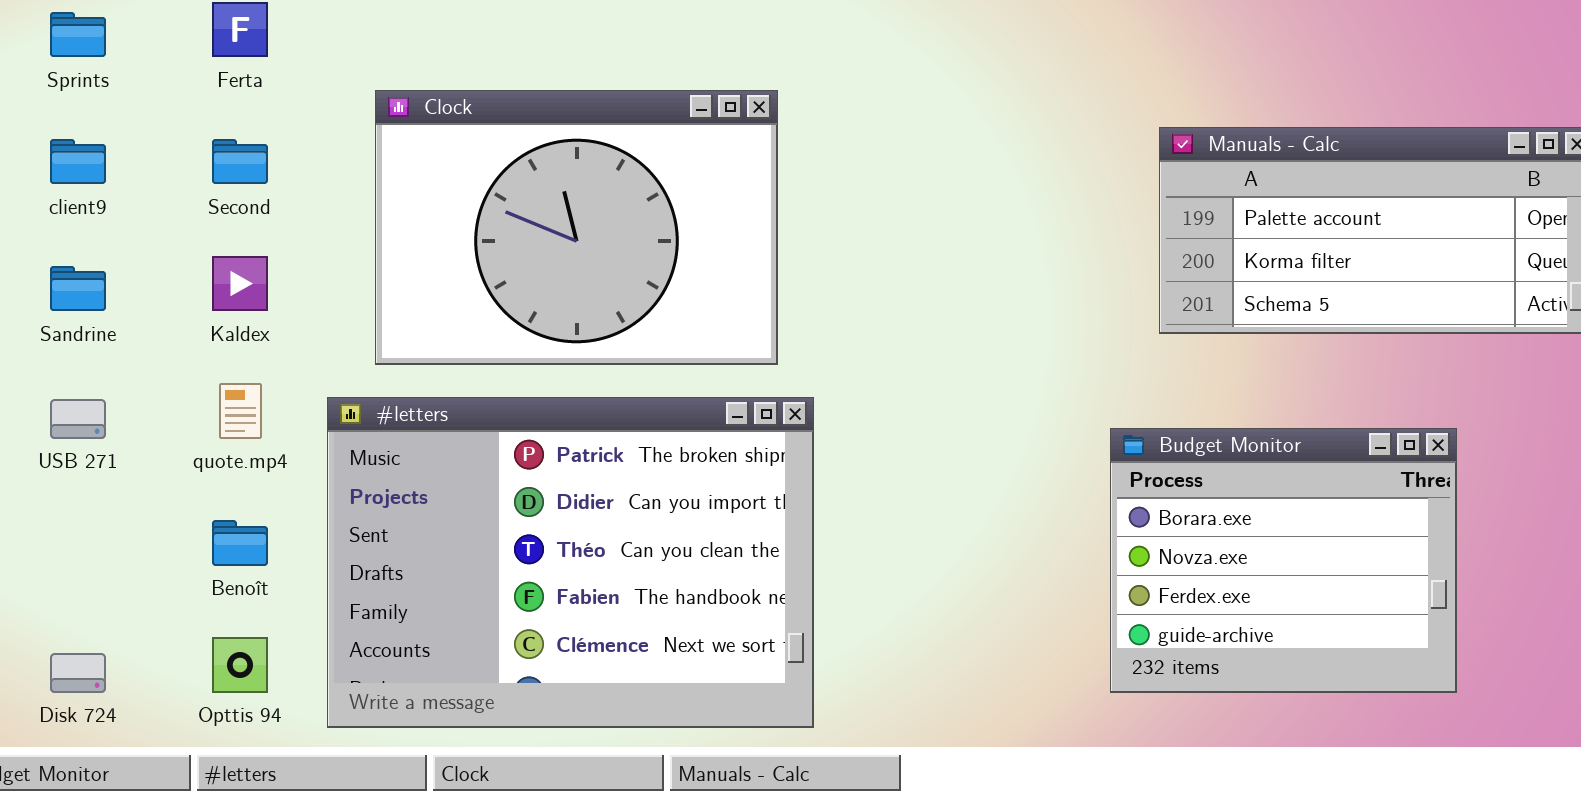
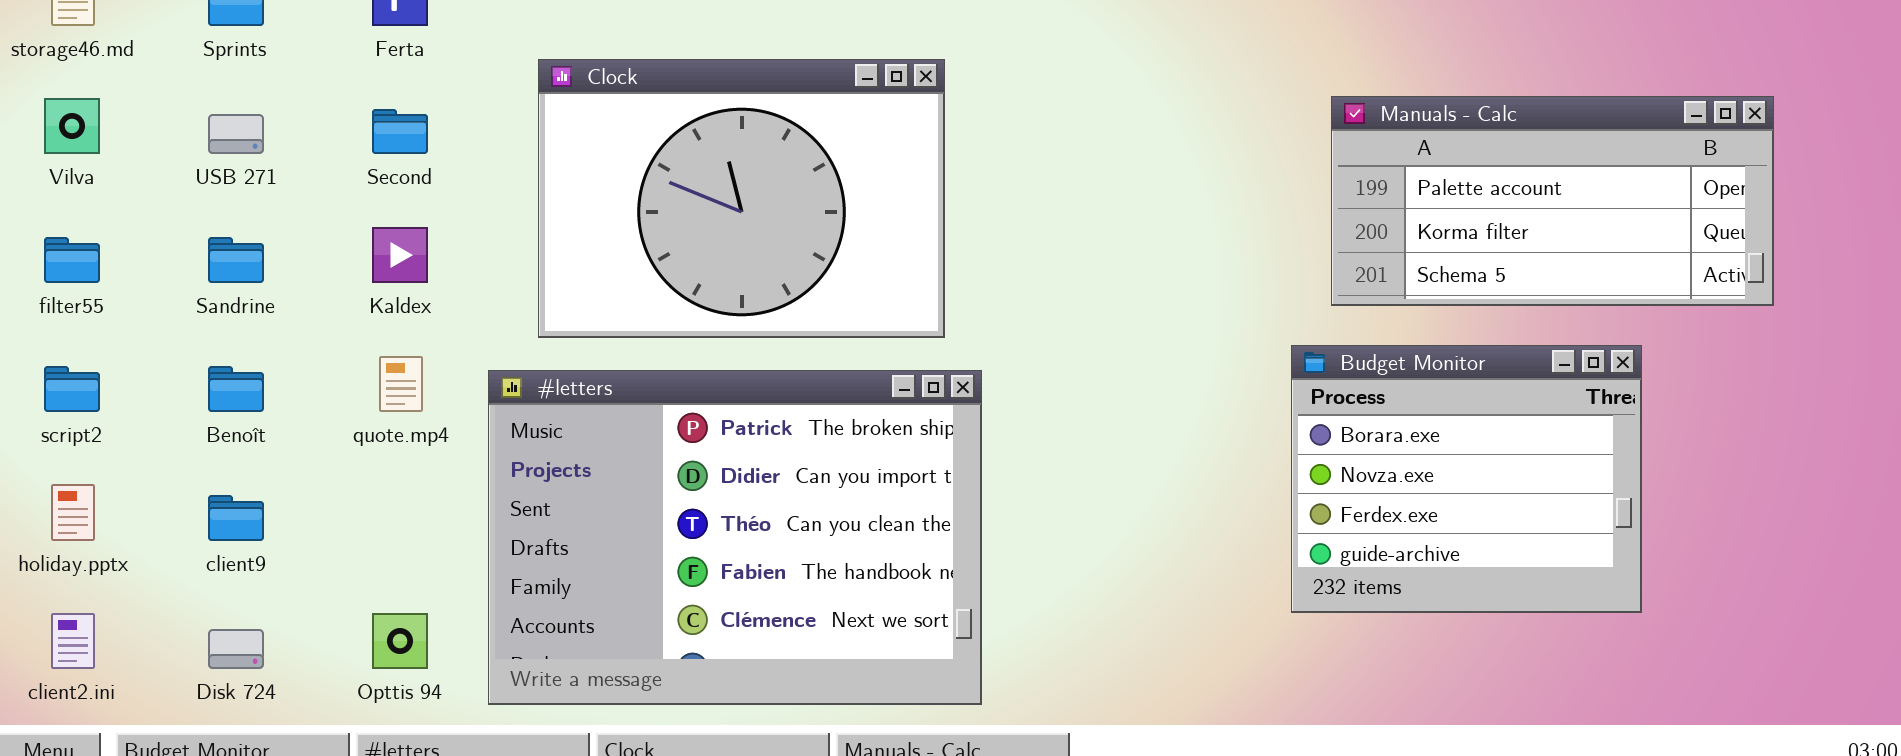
client9: [50,139,106,184] -> [208,495,264,541], moved
USB 271: [50,399,106,439] -> [208,114,264,154], moved
Budget Monitor: [1110,428,1457,693] -> [1291,345,1642,613], moved
Benoît: [212,520,268,566] -> [208,366,264,412], moved

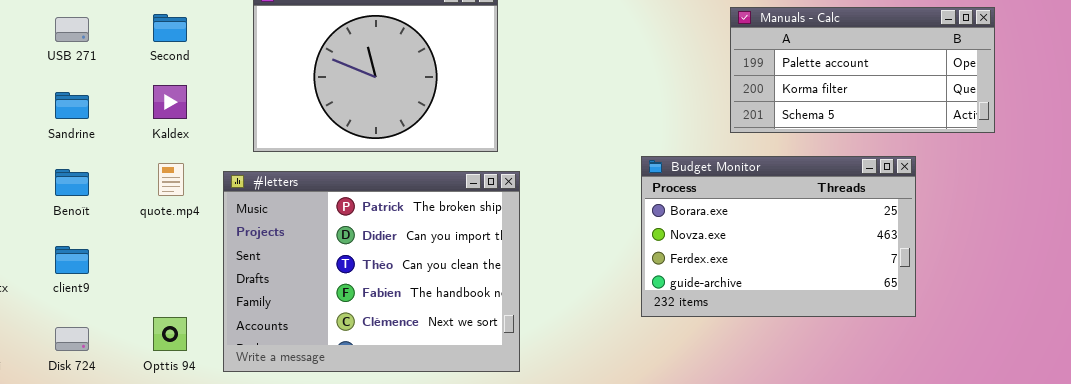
Budget Monitor: [1291,345,1642,613] -> [641,156,916,317], resized

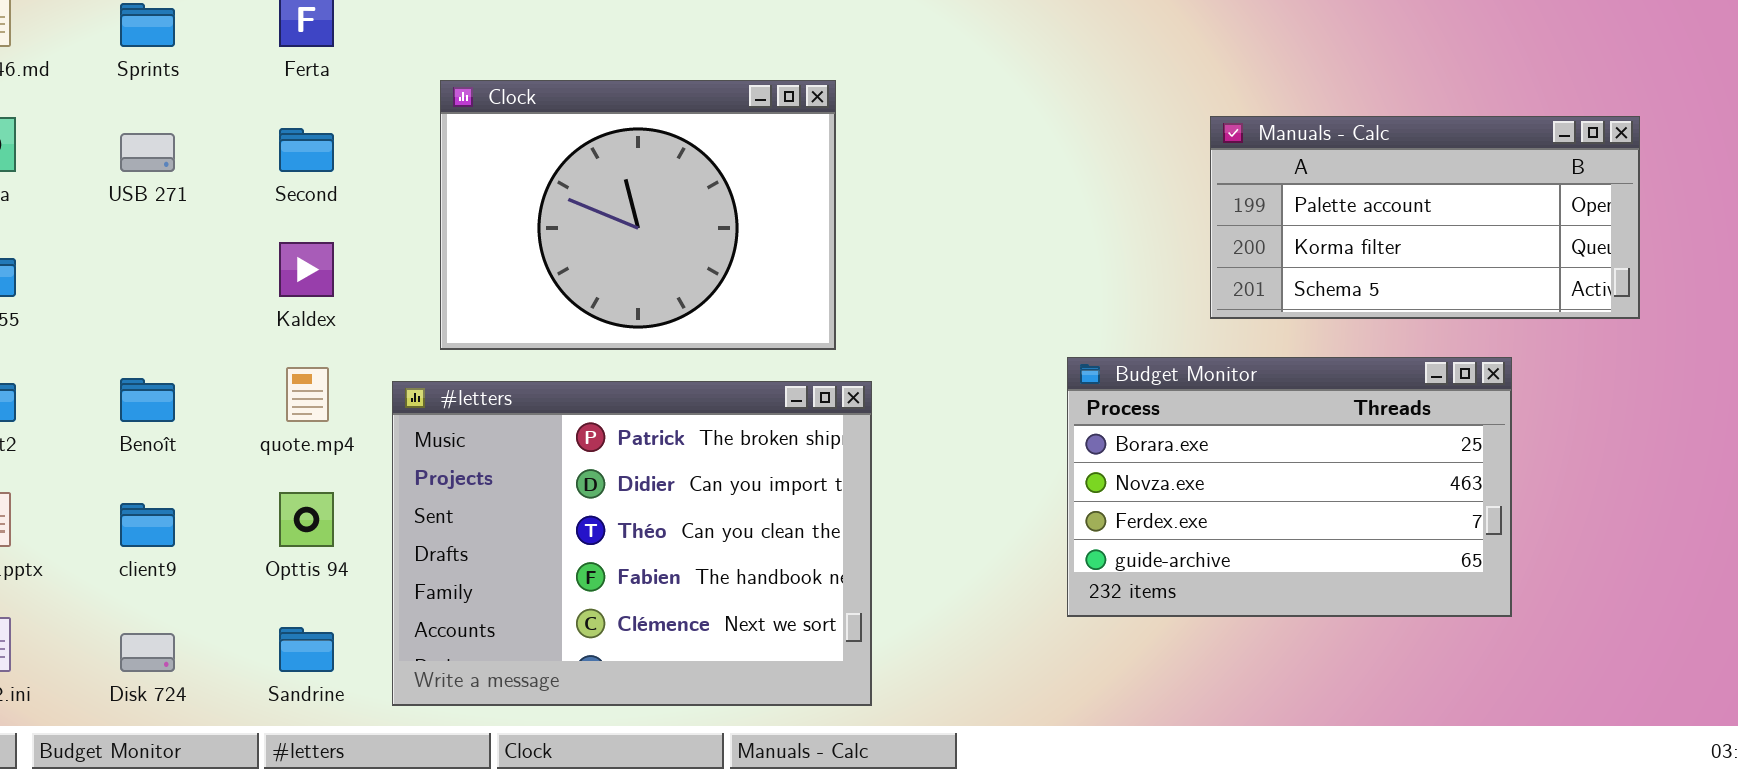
Sandrine: [55,92,89,119] -> [279,627,334,672], moved
Opttis 94: [153,317,187,351] -> [279,492,334,547], moved

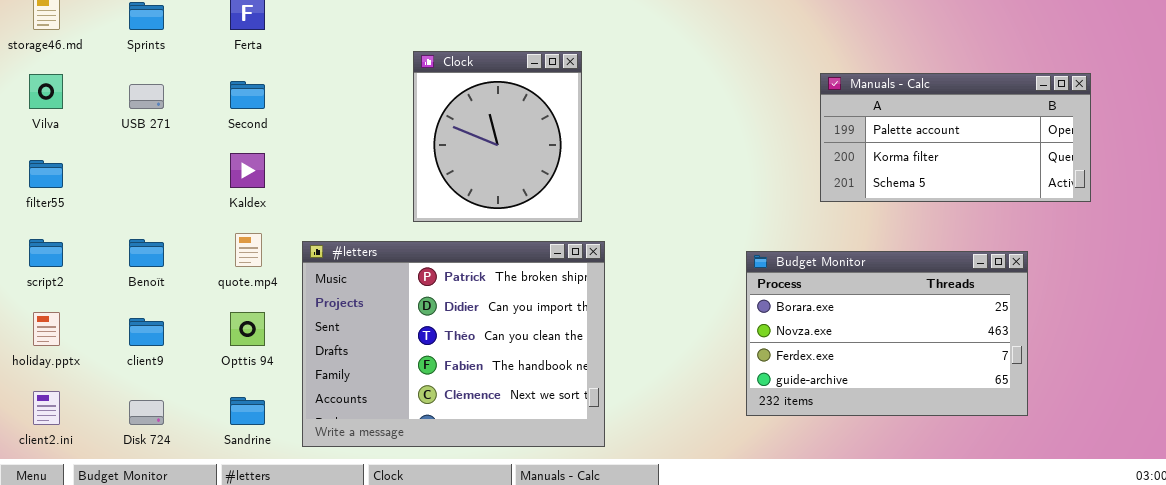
Clock: [440,80,836,350] -> [413,51,582,222], resized
Budget Monitor: [1067,357,1512,617] -> [746,251,1028,416], moved

